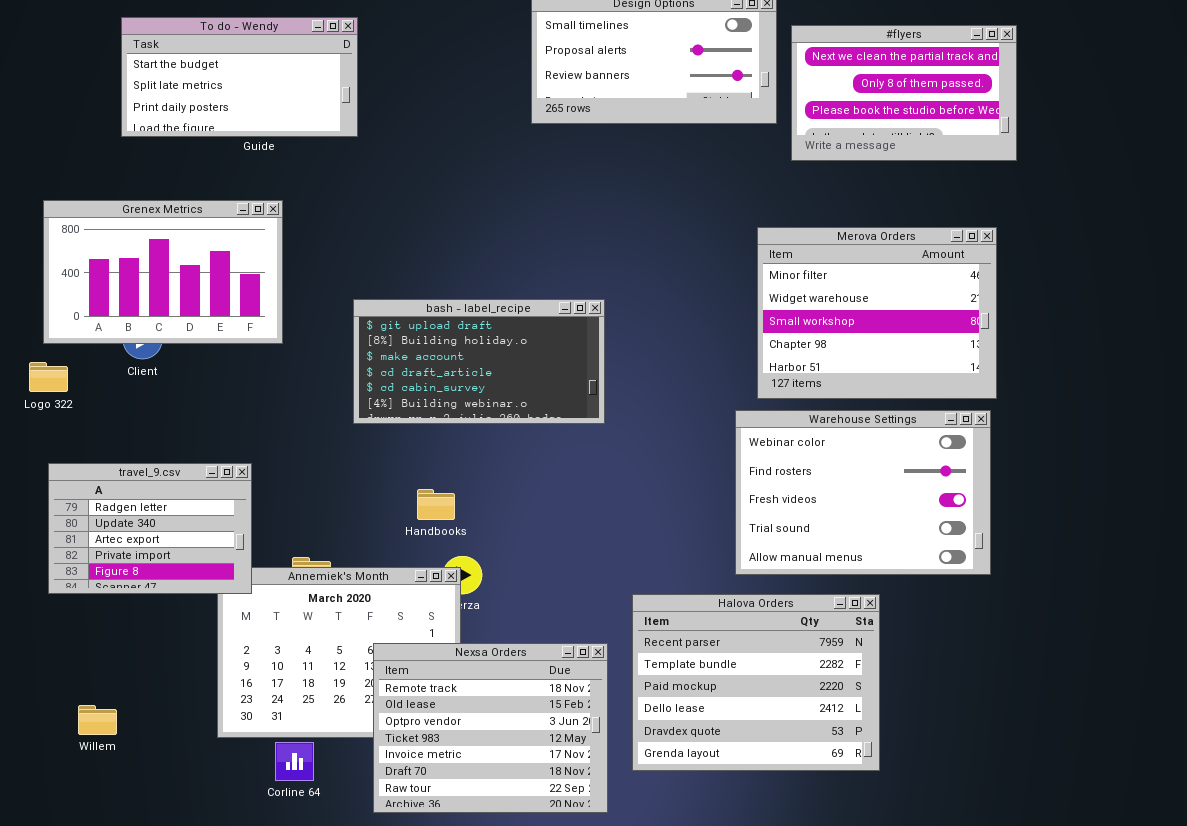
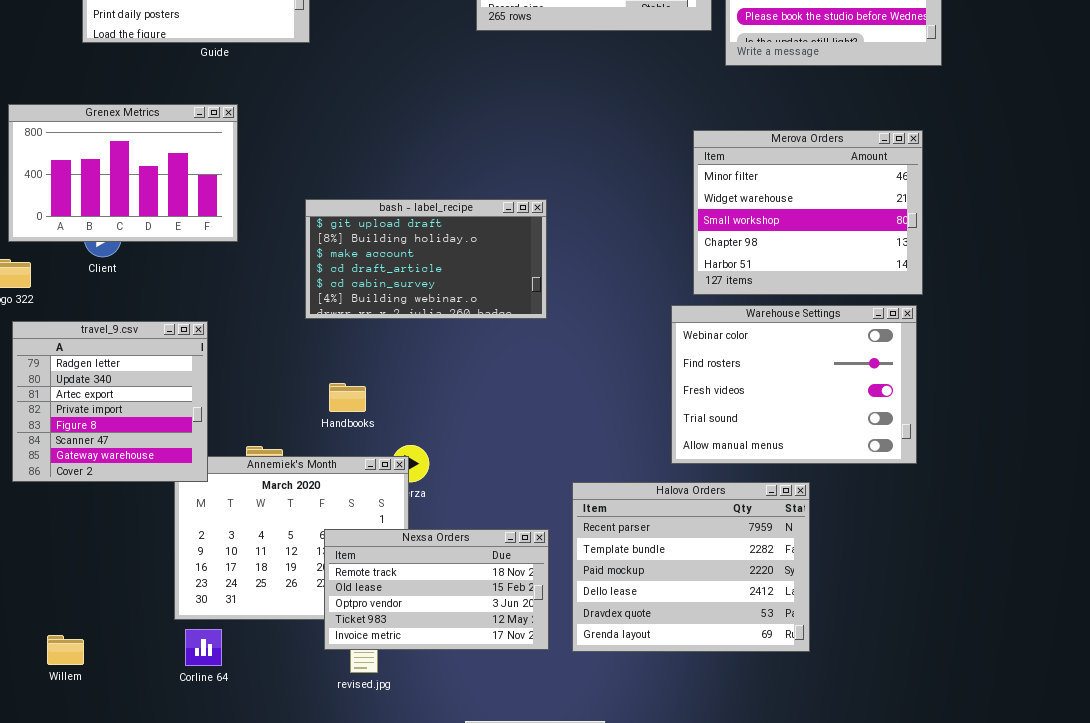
travel_9.csv: [48,463,252,594] -> [12,321,208,482], resized
Handbooks: [417,489,455,520] -> [329,383,366,412], moved
Nexsa Orders: [373,643,608,813] -> [324,529,549,650], resized
Willem: [78,705,117,735] -> [47,635,84,665], moved
Corline 64: [275,742,314,781] -> [185,629,222,666], moved

